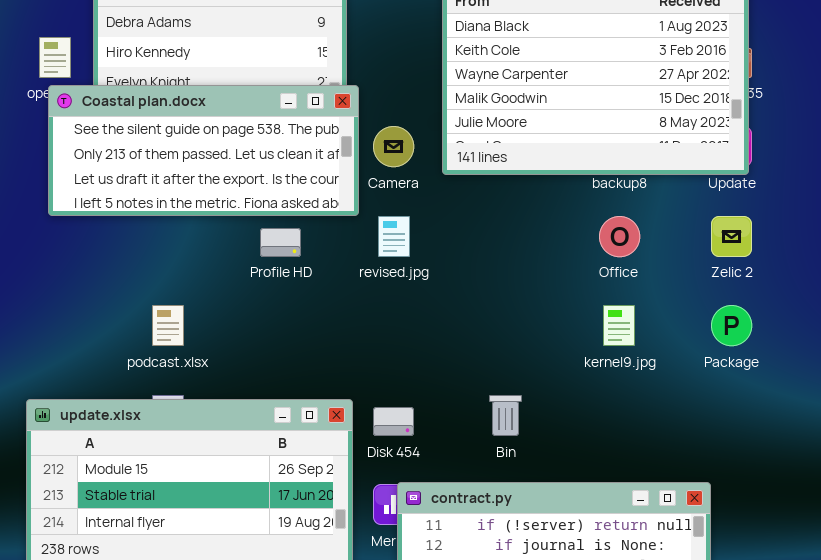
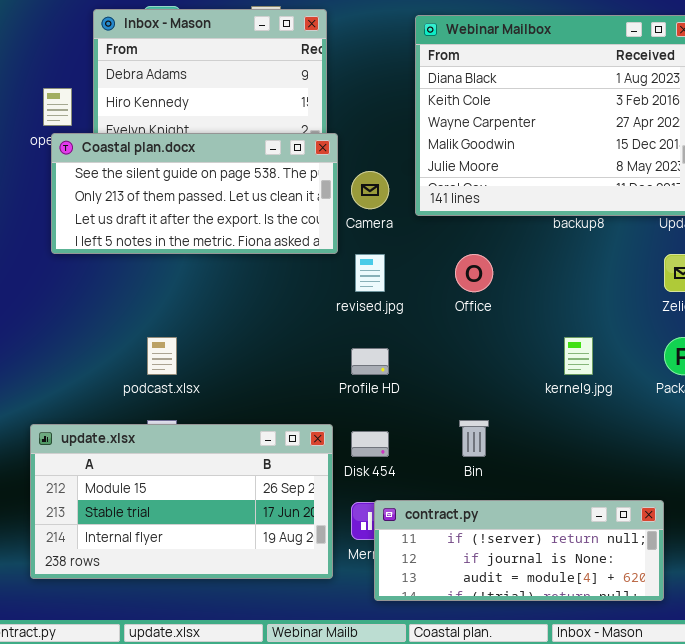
Office: [599,216,640,257] -> [455,254,493,292], moved
Profile HD: [260,228,301,257] -> [351,348,389,375], moved

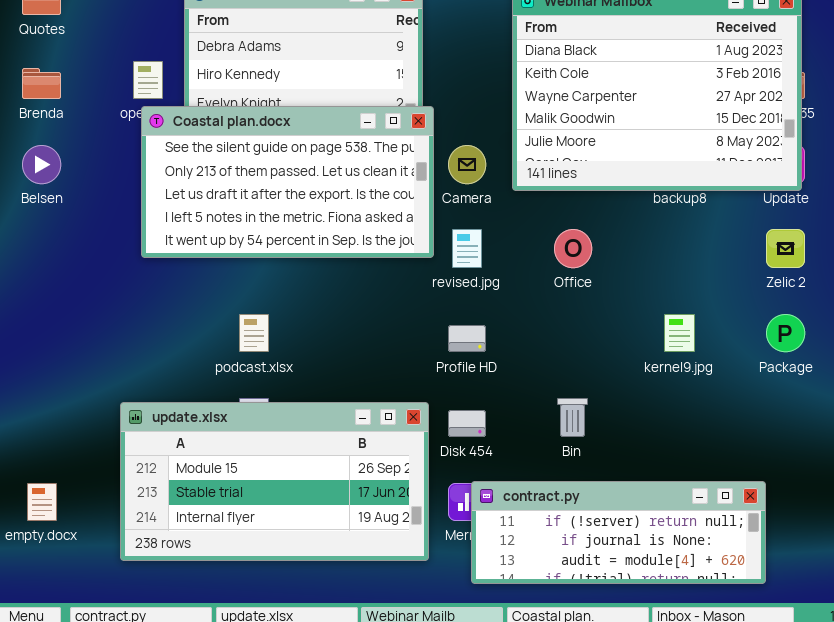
Coastal plan.docx: [51,133,338,254] -> [141,106,434,258], resized

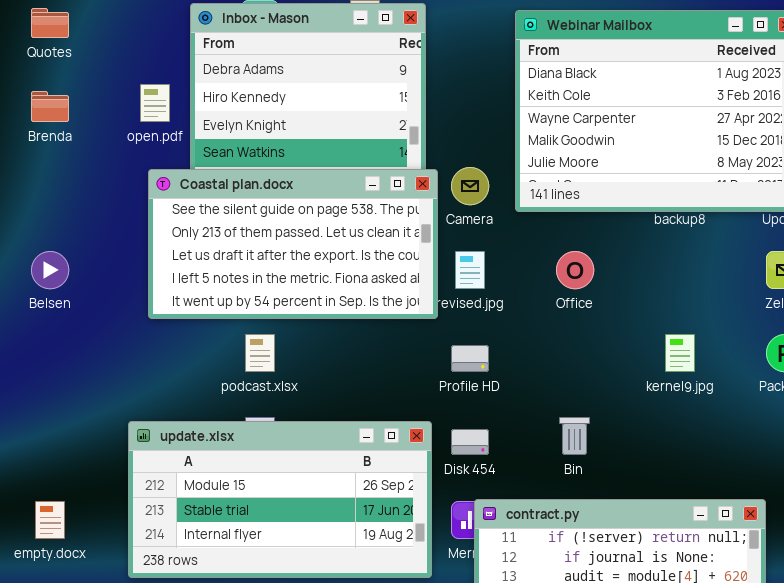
Coastal plan.docx: [141,106,434,258] -> [148,169,438,319], moved
Belsen: [22,145,61,184] -> [31,251,69,289], moved

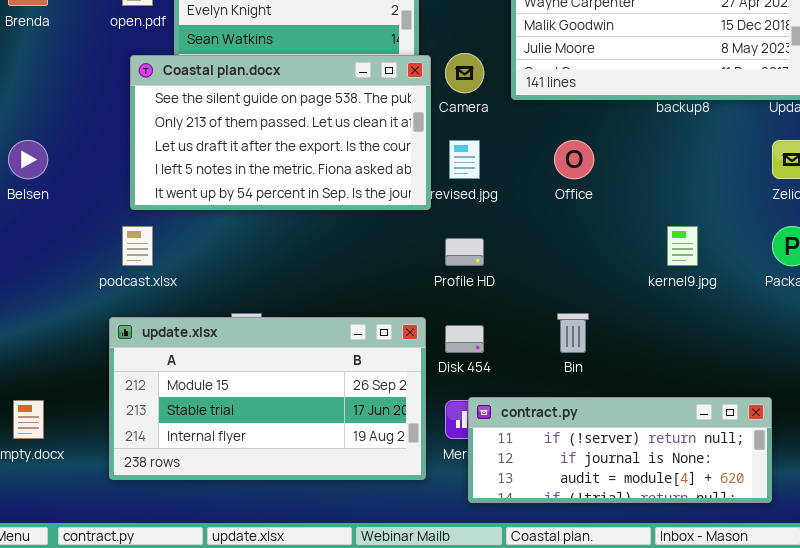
podcast.xlsx: [245,334,275,372] -> [122,226,153,266], moved

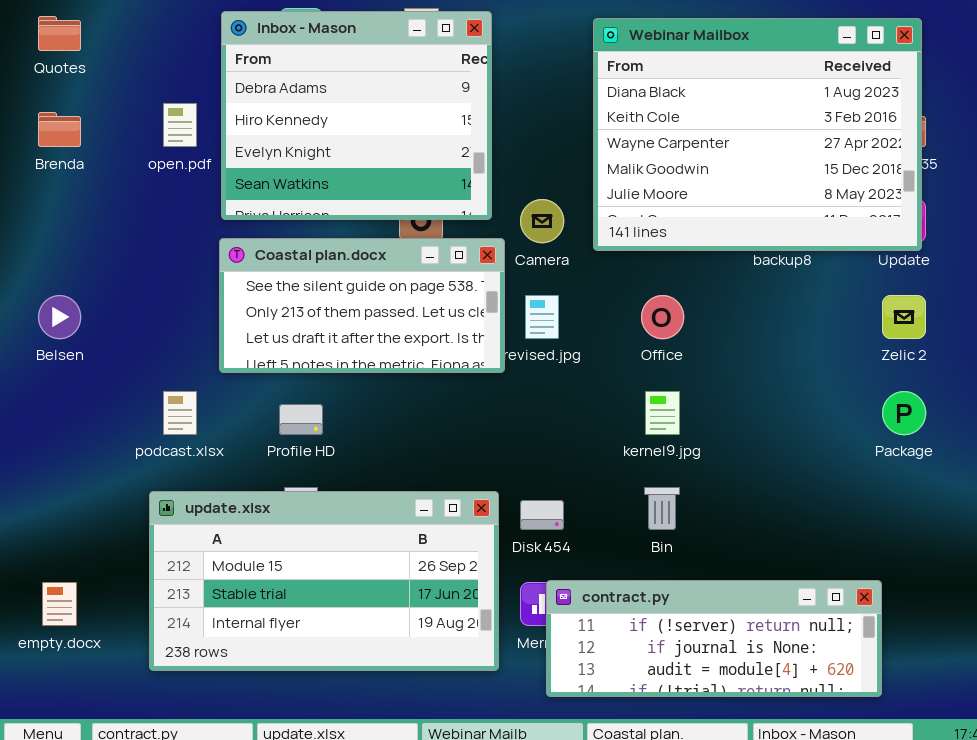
Coastal plan.docx: [130,55,431,210] -> [219,238,505,373], resized
kernel9.jpg: [667,226,698,266] -> [645,391,680,435], moved
Profile HD: [445,238,484,266] -> [279,404,323,435], moved

